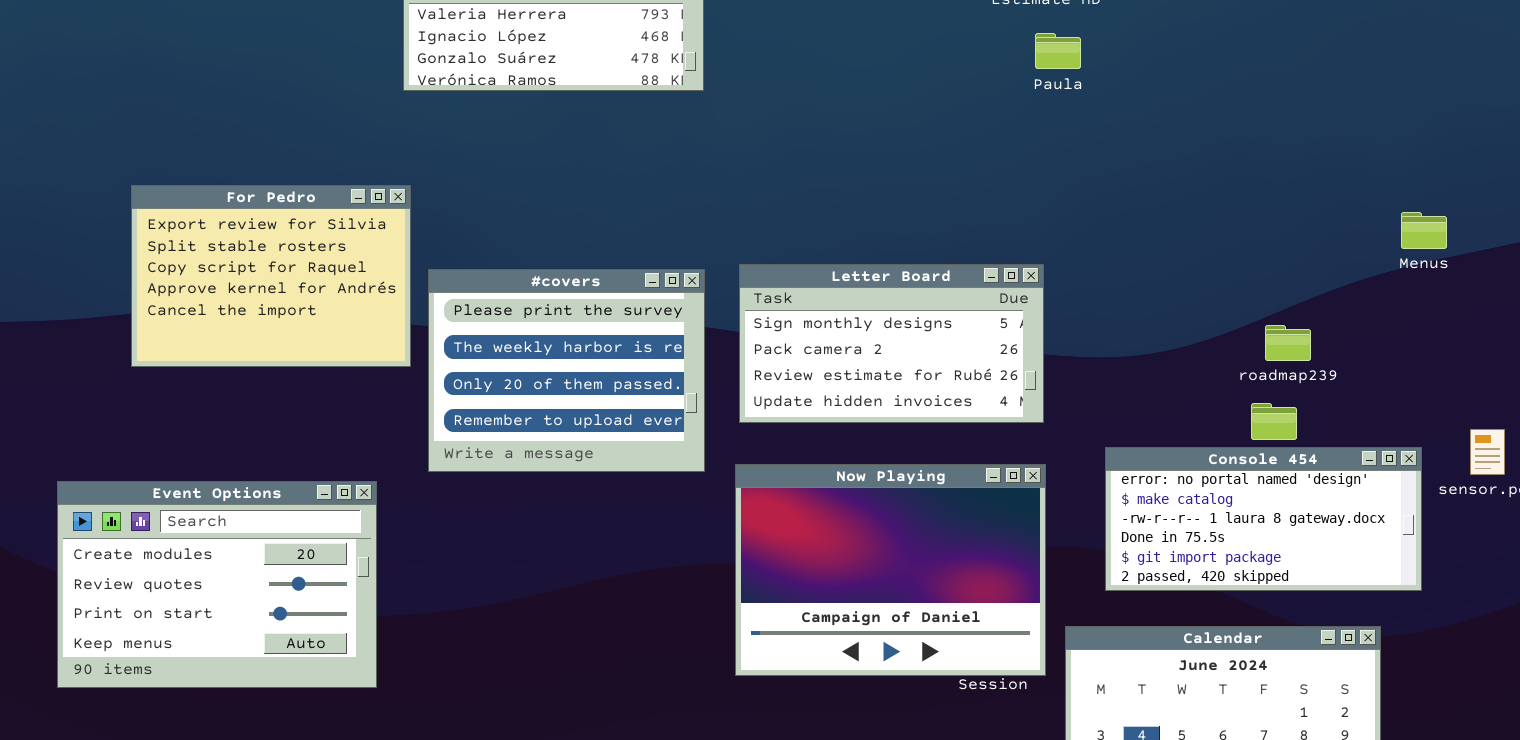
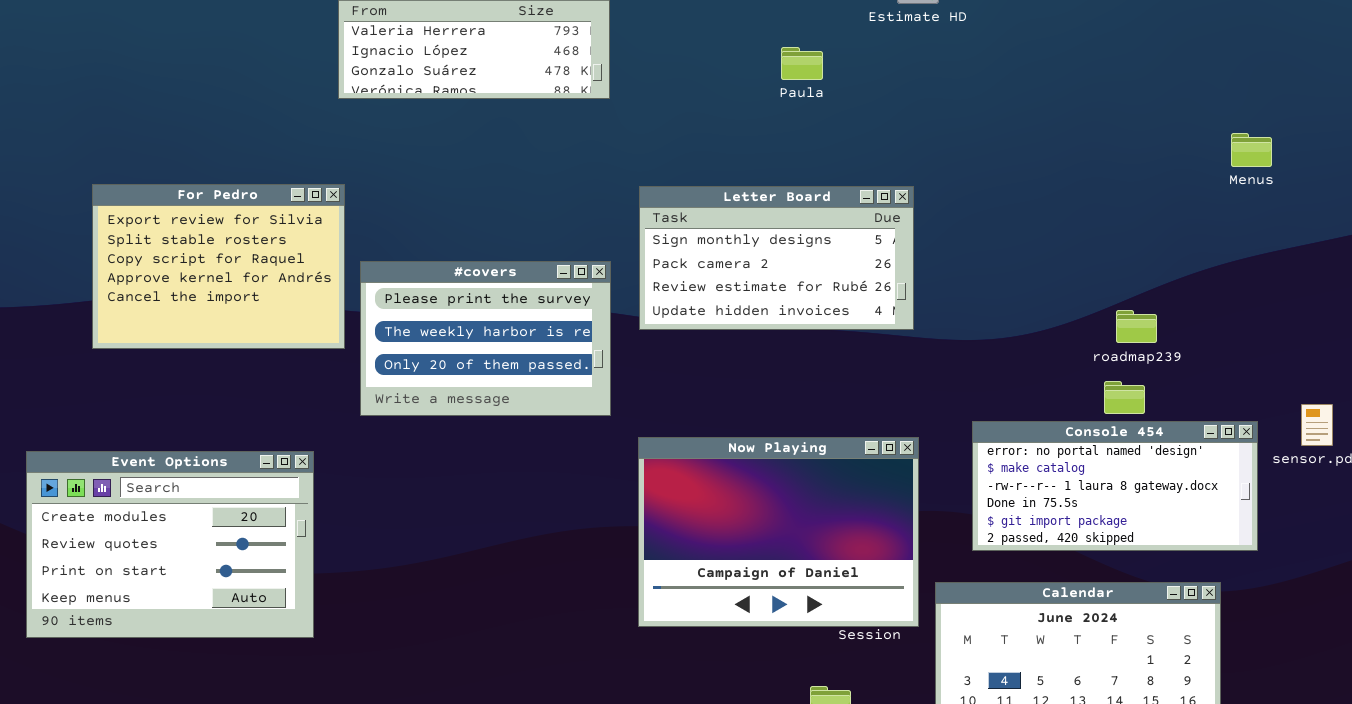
Paula: [1035,33,1081,69] -> [781,47,823,80], moved
Menus: [1401,212,1447,249] -> [1231,133,1272,167], moved
Letter Board: [739,264,1044,423] -> [639,186,914,330], moved
#covers: [428,269,705,472] -> [360,261,611,416], resized

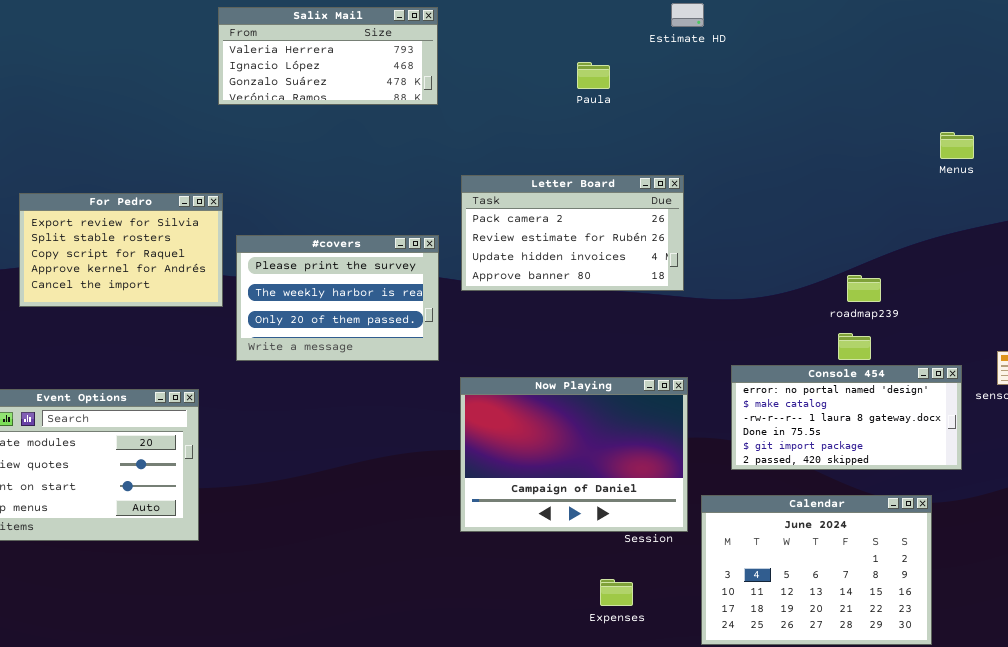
For Pedro: [92,184,345,349] -> [19,193,223,307], resized
Letter Board: [639,186,914,330] -> [461,175,684,291], scrolled down 1 row

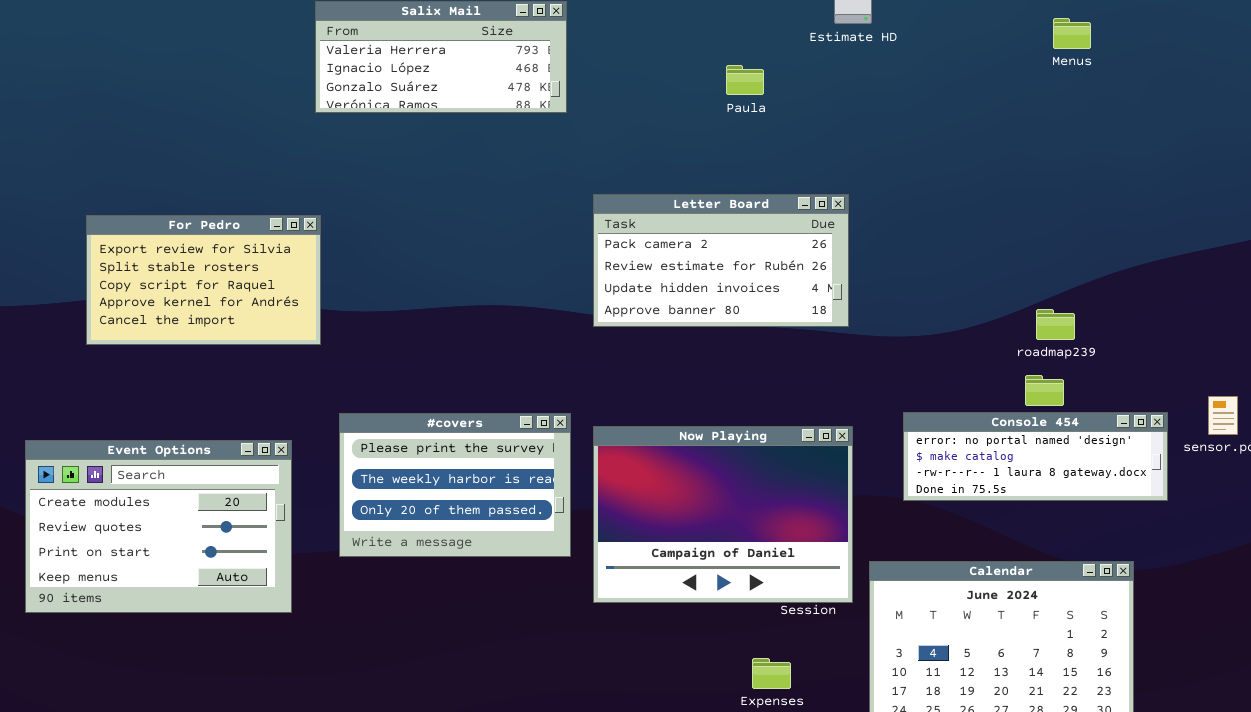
Menus: [940,132,974,159] -> [1053,18,1091,49], moved
#covers: [236,235,439,361] -> [339,413,571,557], moved
Console 454: [731,365,962,470] -> [903,412,1168,501], resized

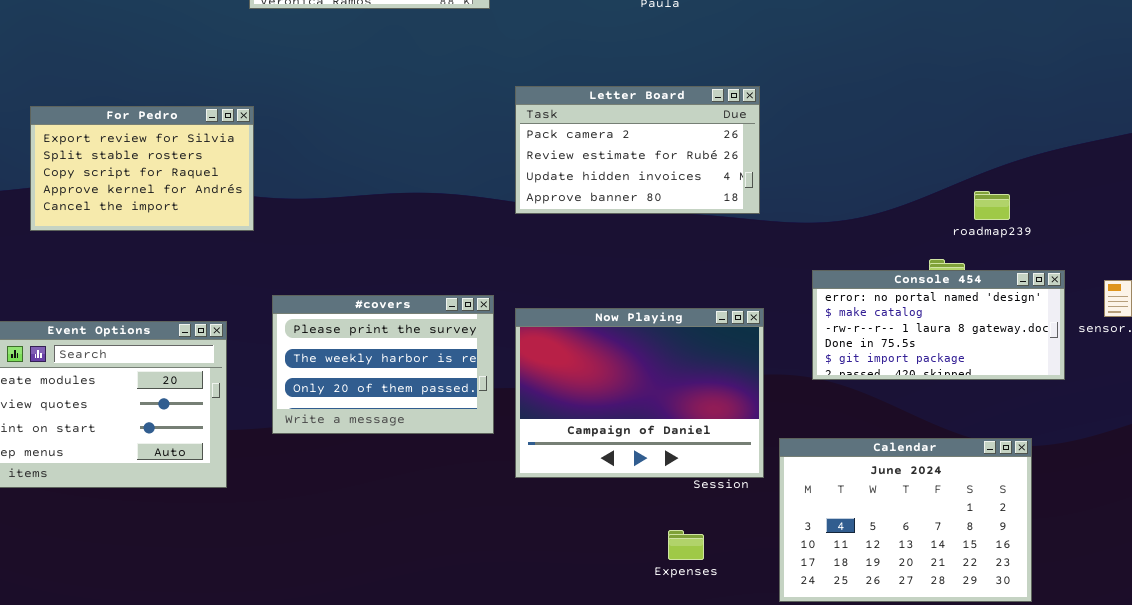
roadmap239: [1036,309,1075,340] -> [974,191,1010,220], moved
Console 454: [903,412,1168,501] -> [812,270,1065,380], resized

